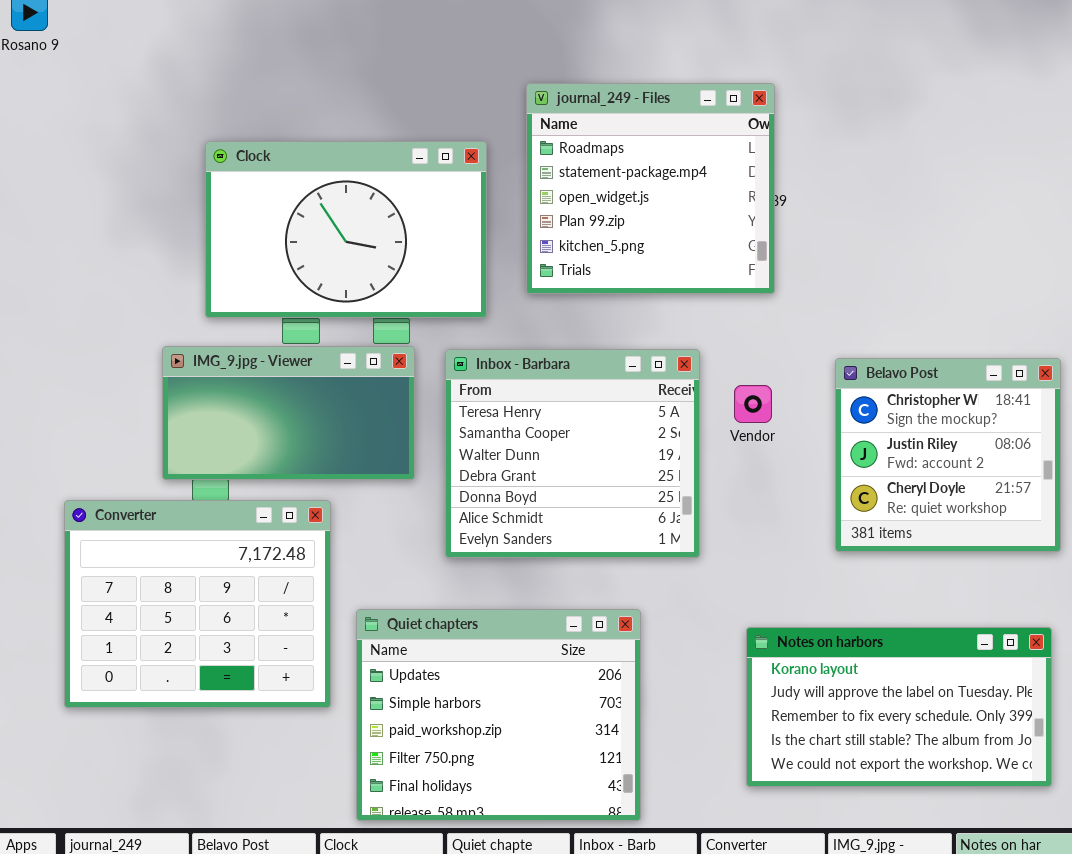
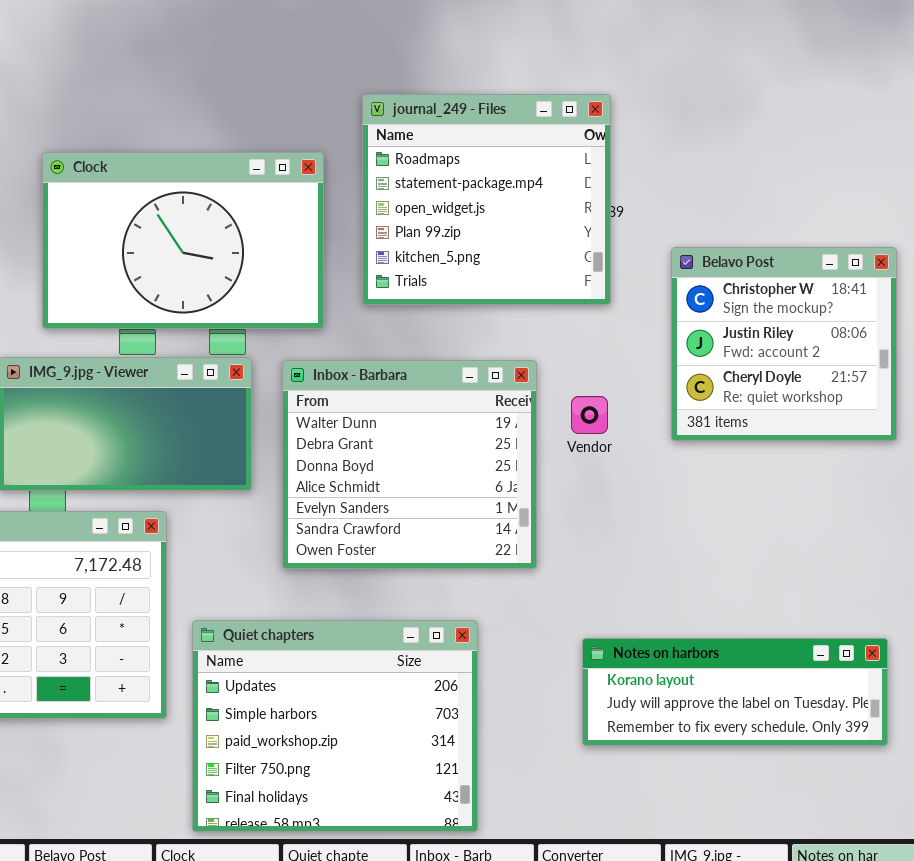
Inbox - Barbara: [445,349,700,558] -> [282,360,537,569], scrolled down 2 rows
Belavo Post: [835,358,1061,552] -> [671,247,897,441], moved
Notes on harbors: [746,627,1052,787] -> [582,638,888,746], resized

